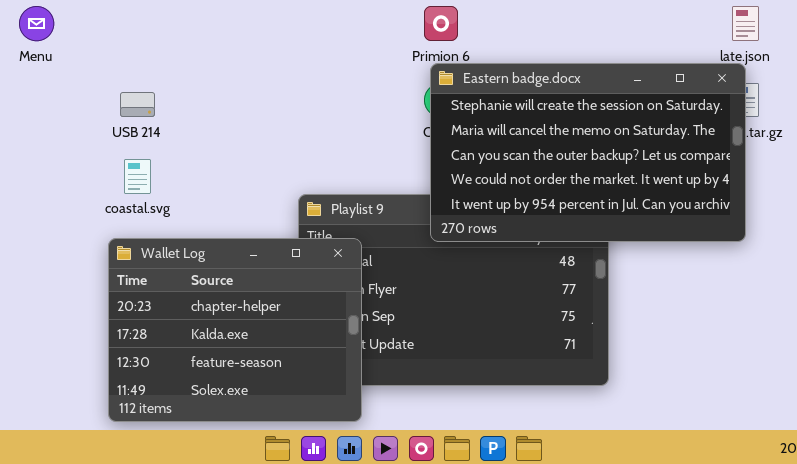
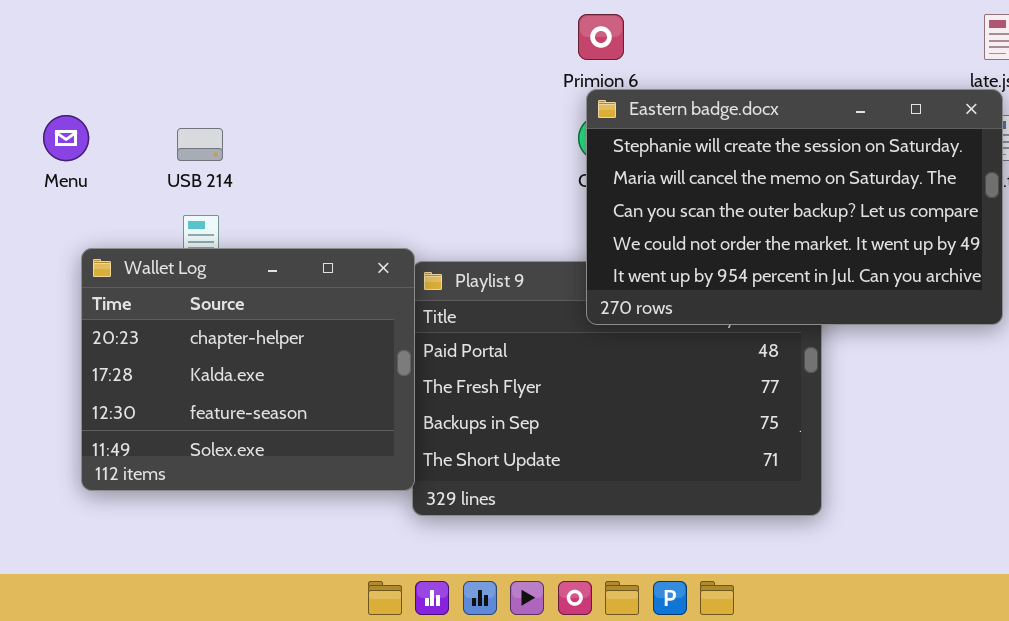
Menu: [19,6,54,41] -> [43,115,89,161], moved
Wallet Log: [108,238,362,422] -> [81,248,415,491], moved

